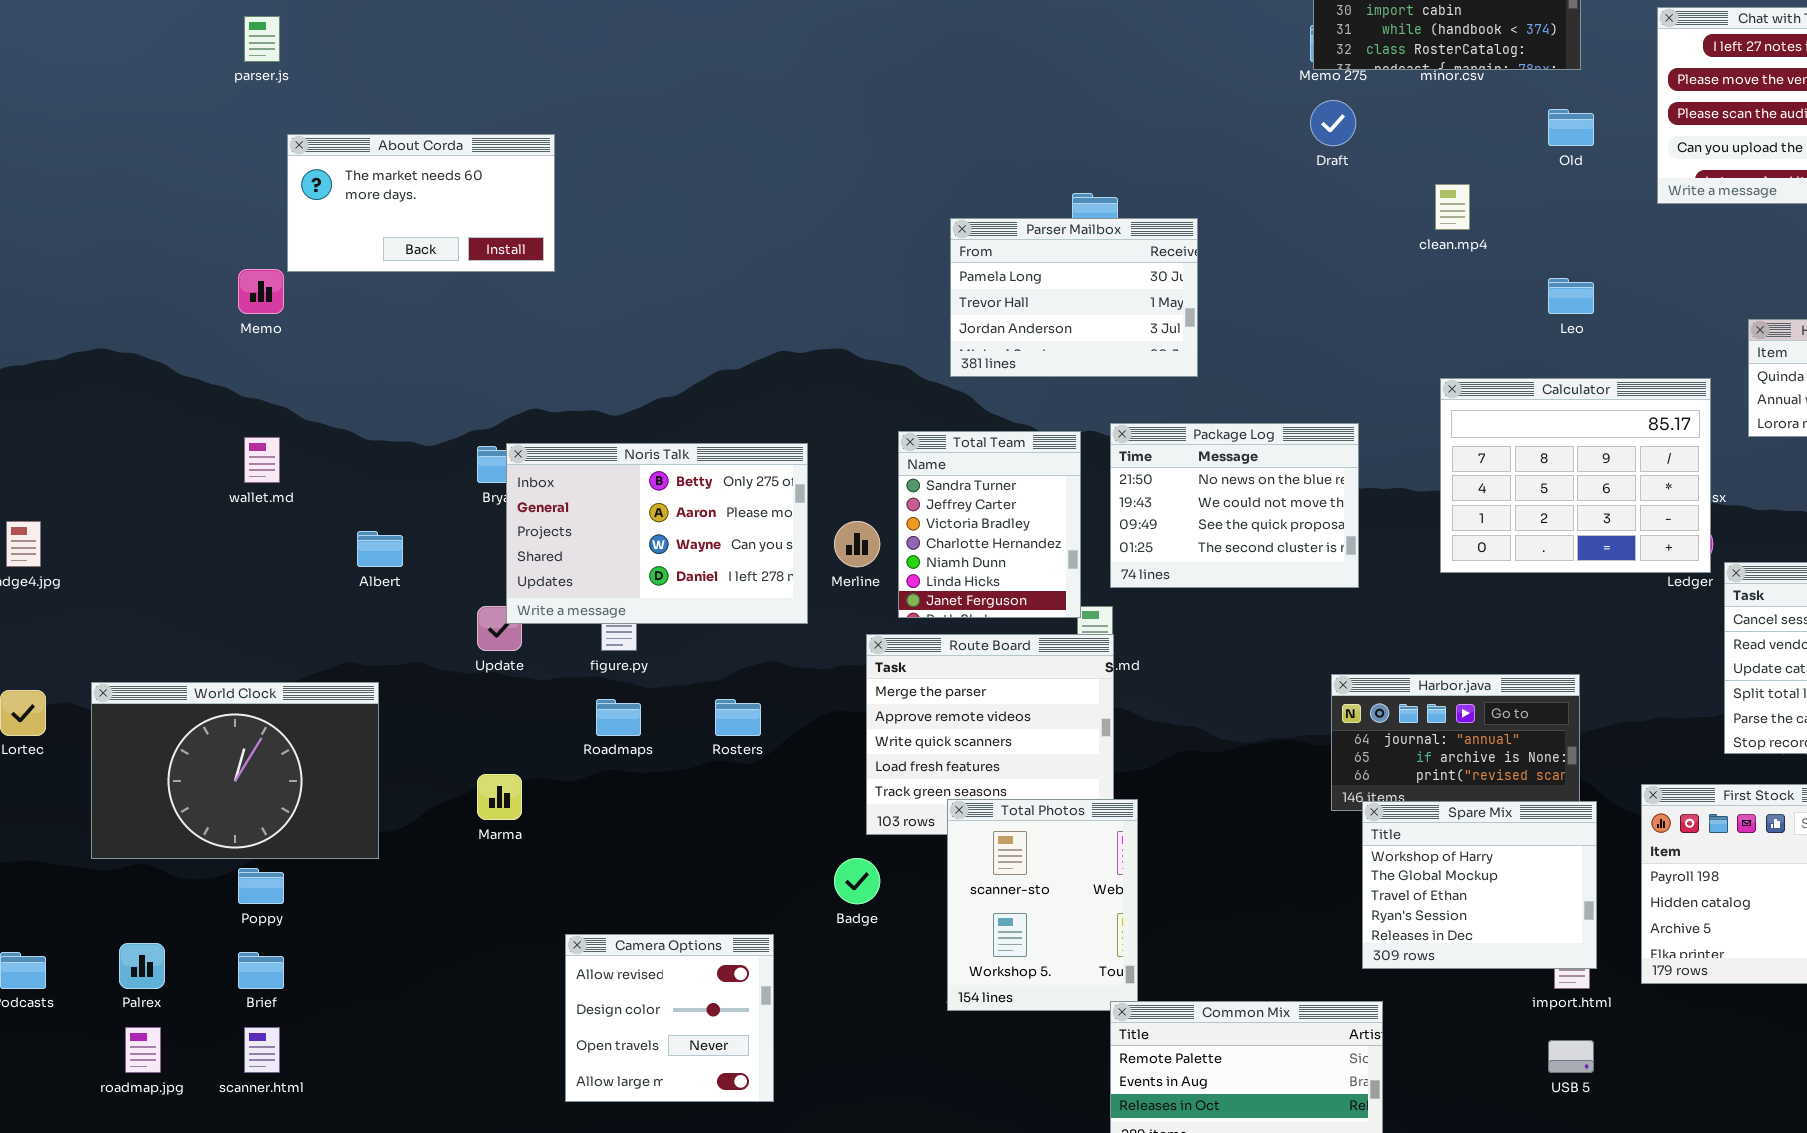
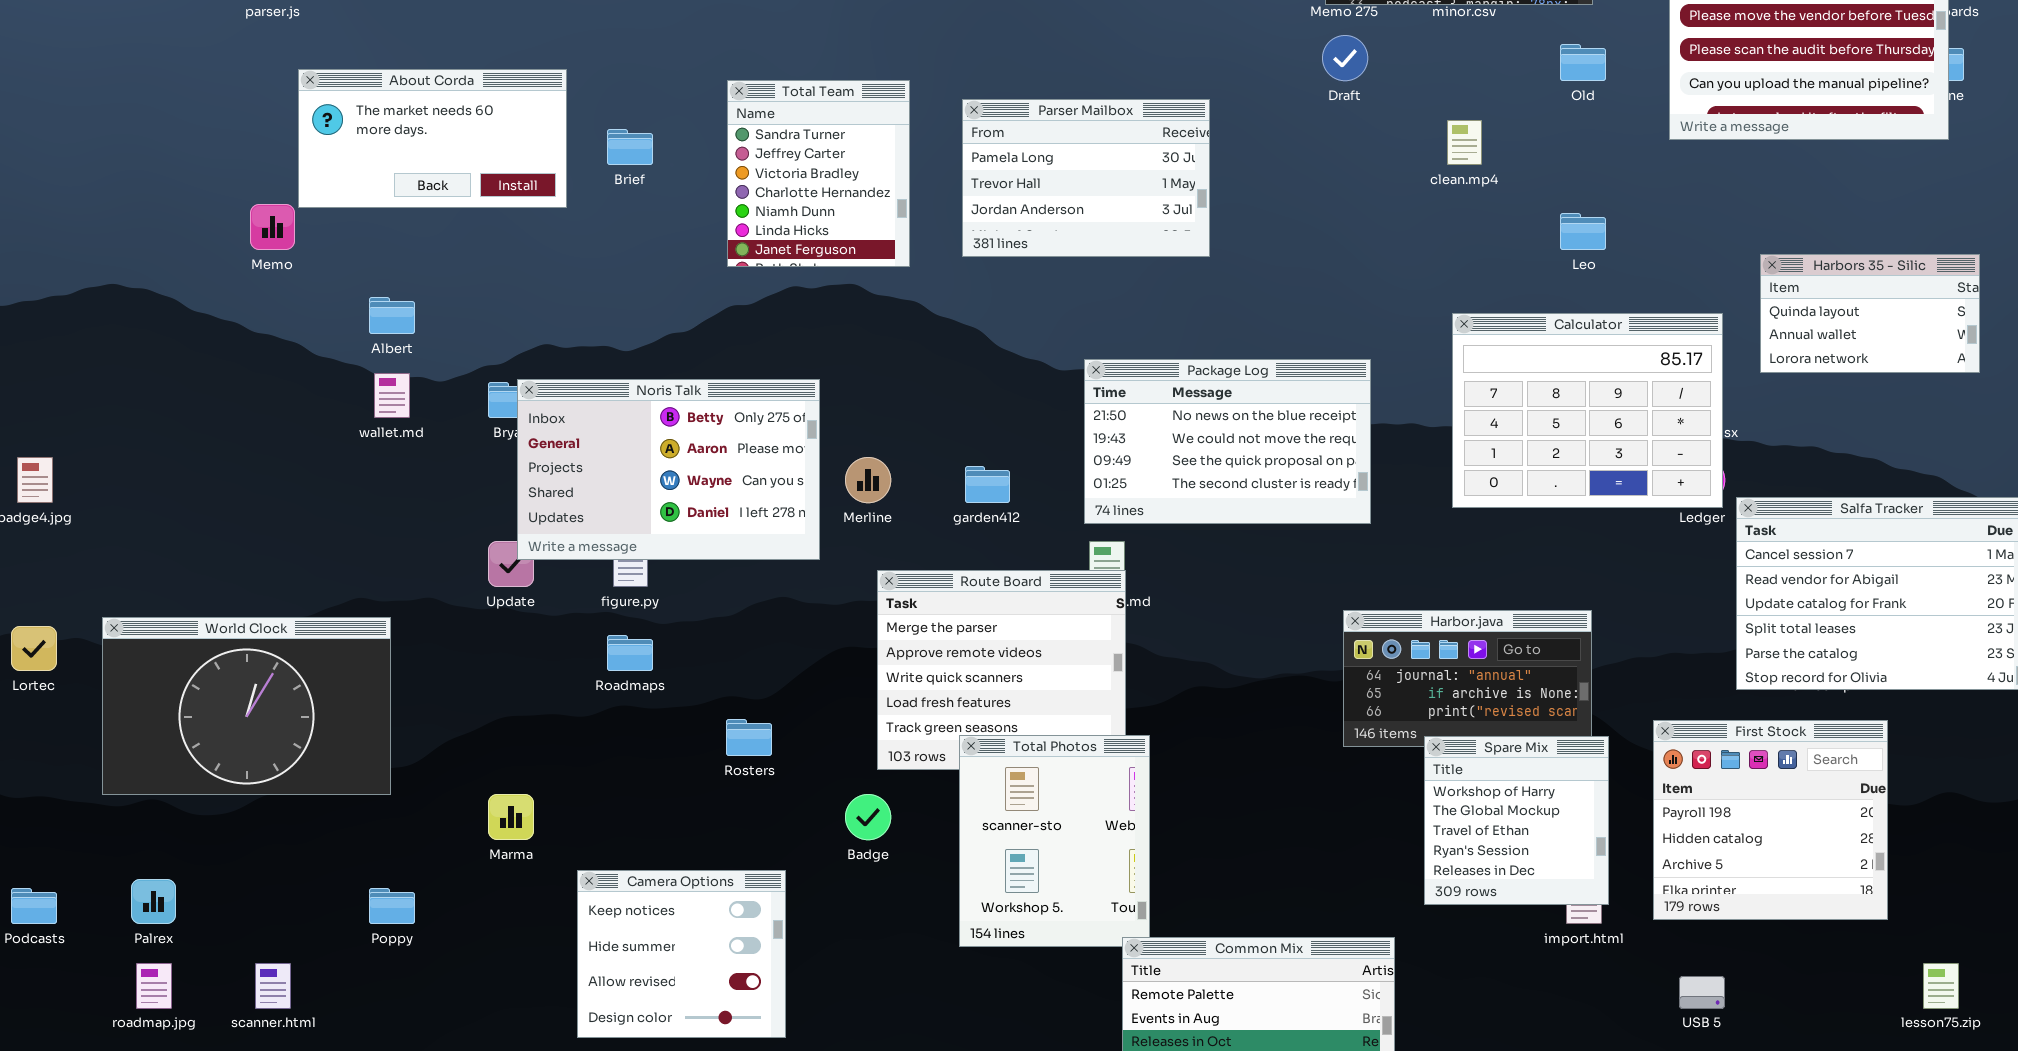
Parser Mailbox: [950,218,1198,377] -> [962,99,1210,257], moved
Package Log: [1110,423,1359,588] -> [1084,359,1371,524], resized
Total Team: [898,431,1081,618] -> [727,80,910,267], moved
wallet.md: [244,437,280,483] -> [374,373,410,418], moved
Albert: [357,531,403,567] -> [369,297,415,334], moved
Rosters: [715,699,761,736] -> [726,719,772,756], moved
Marma: [477,774,522,820] -> [488,794,534,840], moved
Spare Mix: [1362,801,1597,969] -> [1424,736,1609,905], resized
Poppy: [238,868,284,904] -> [369,888,415,924], moved
Camera Options: [565,934,774,1102] -> [577,870,786,1038], scrolled up 2 rows
Brief: [238,952,284,989] -> [607,129,653,165], moved
USB 5: [1548,1040,1594,1073] -> [1679,976,1725,1009], moved

